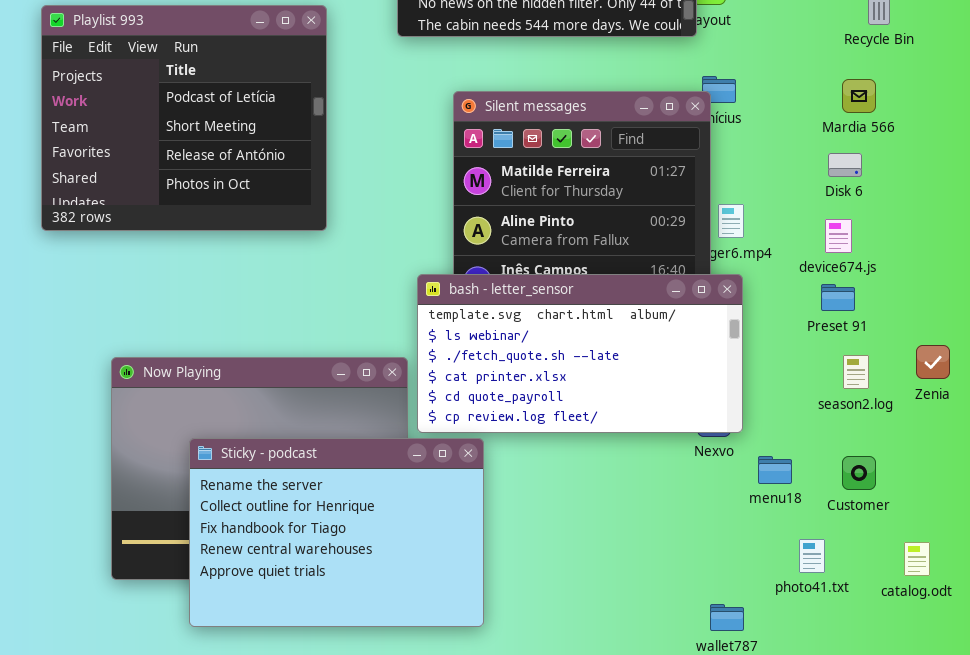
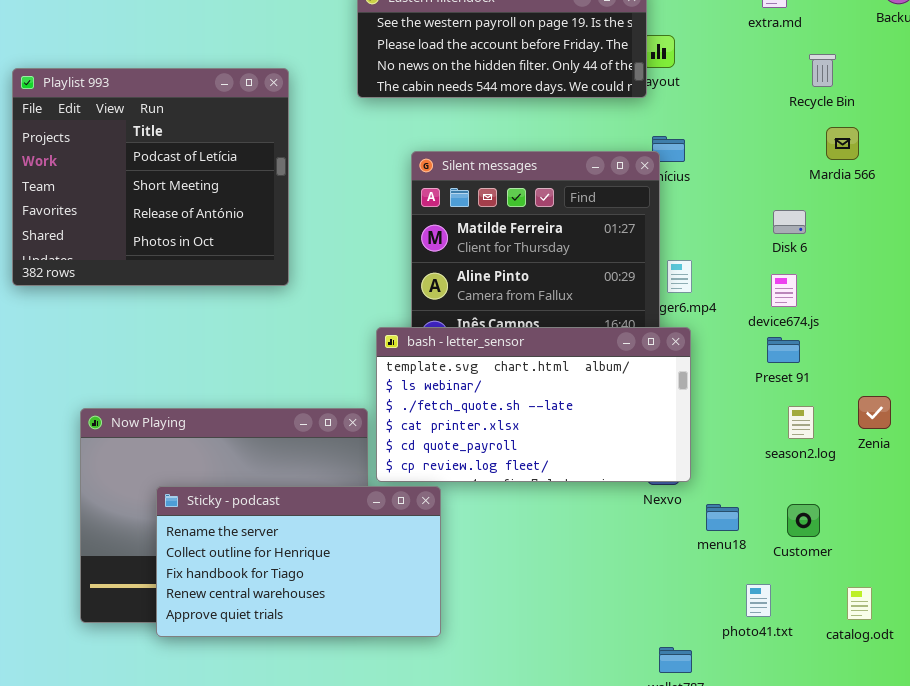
Mardia 566: [842,79,876,113] -> [826,127,859,160], moved
Sticky - podcast: [189,438,484,627] -> [156,486,441,637], resized

